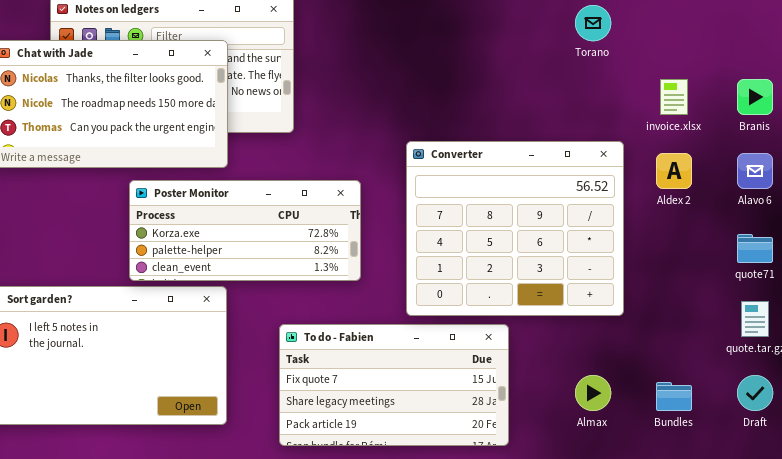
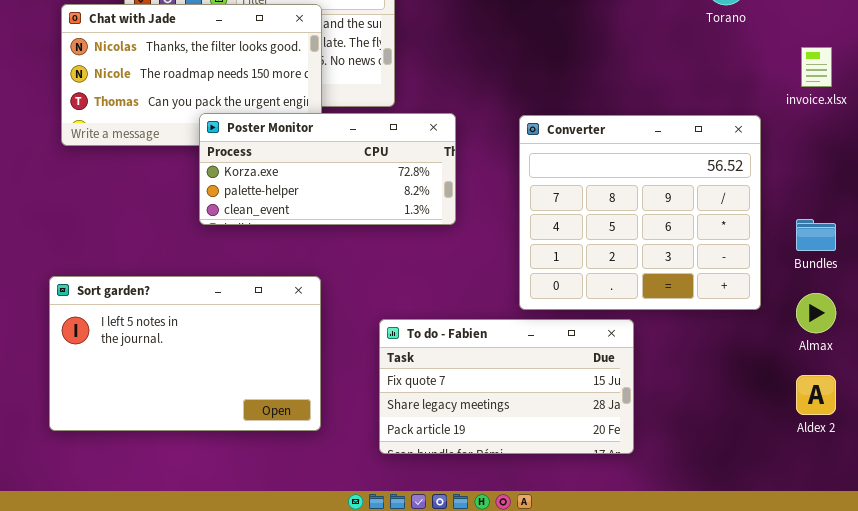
Aldex 2: [656,153,692,189] -> [796,375,836,415], moved
Poster Monitor: [129,180,361,281] -> [199,113,456,225], moved
Almax: [575,375,611,411] -> [796,293,836,333], moved
Bundles: [656,382,692,411] -> [796,219,836,251], moved

